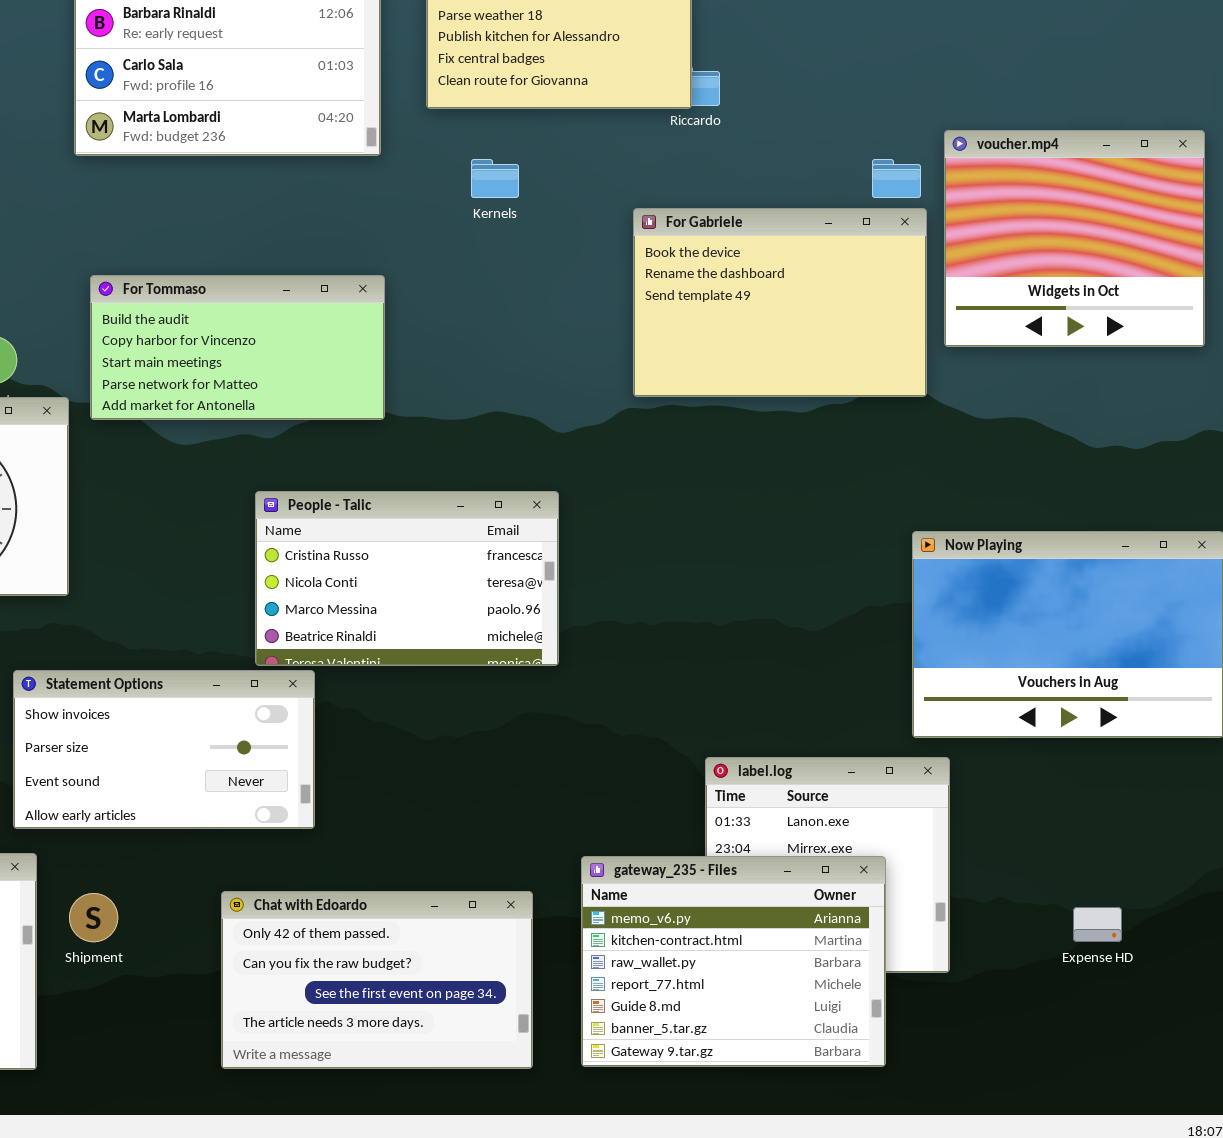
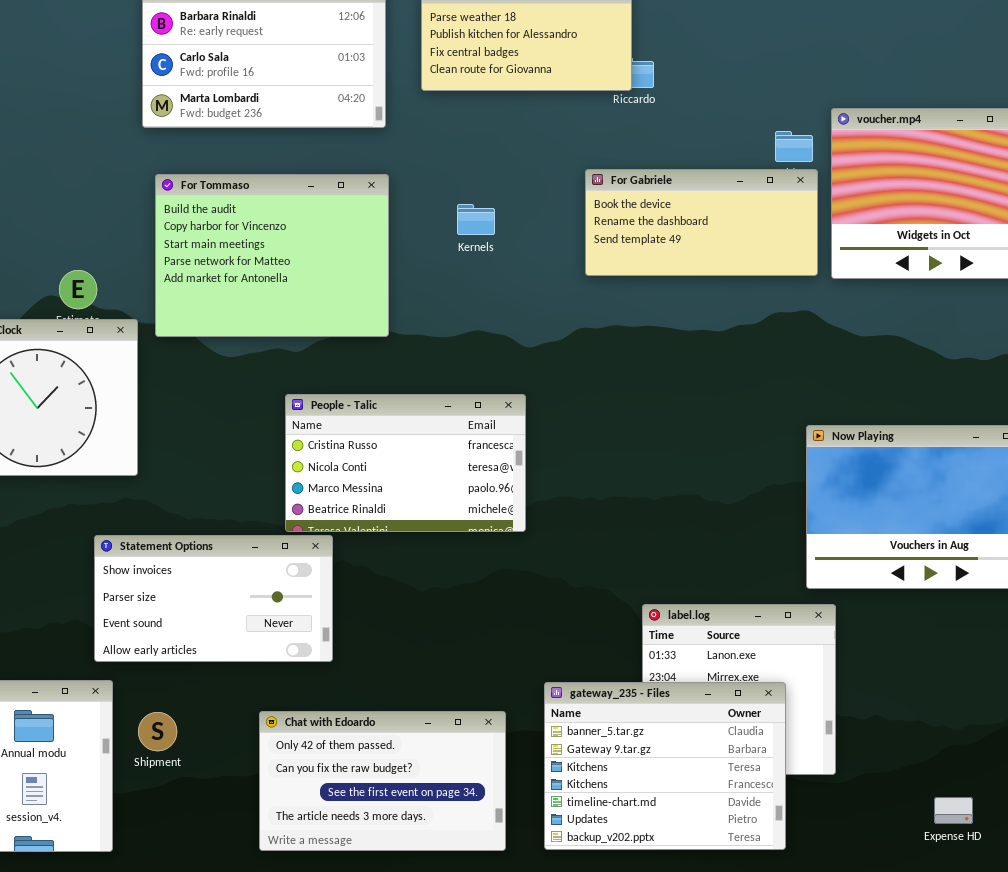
Kernels: [471,159,519,198] -> [457,204,495,235], moved
For Gabriele: [633,208,927,397] -> [585,169,818,276], resized
For Tommaso: [90,275,385,420] -> [155,174,389,337], resized
gateway_235 - Files: [581,856,886,1067] -> [544,682,786,850], scrolled down 5 rows
Expense HD: [1073,907,1122,942] -> [934,797,973,824], moved

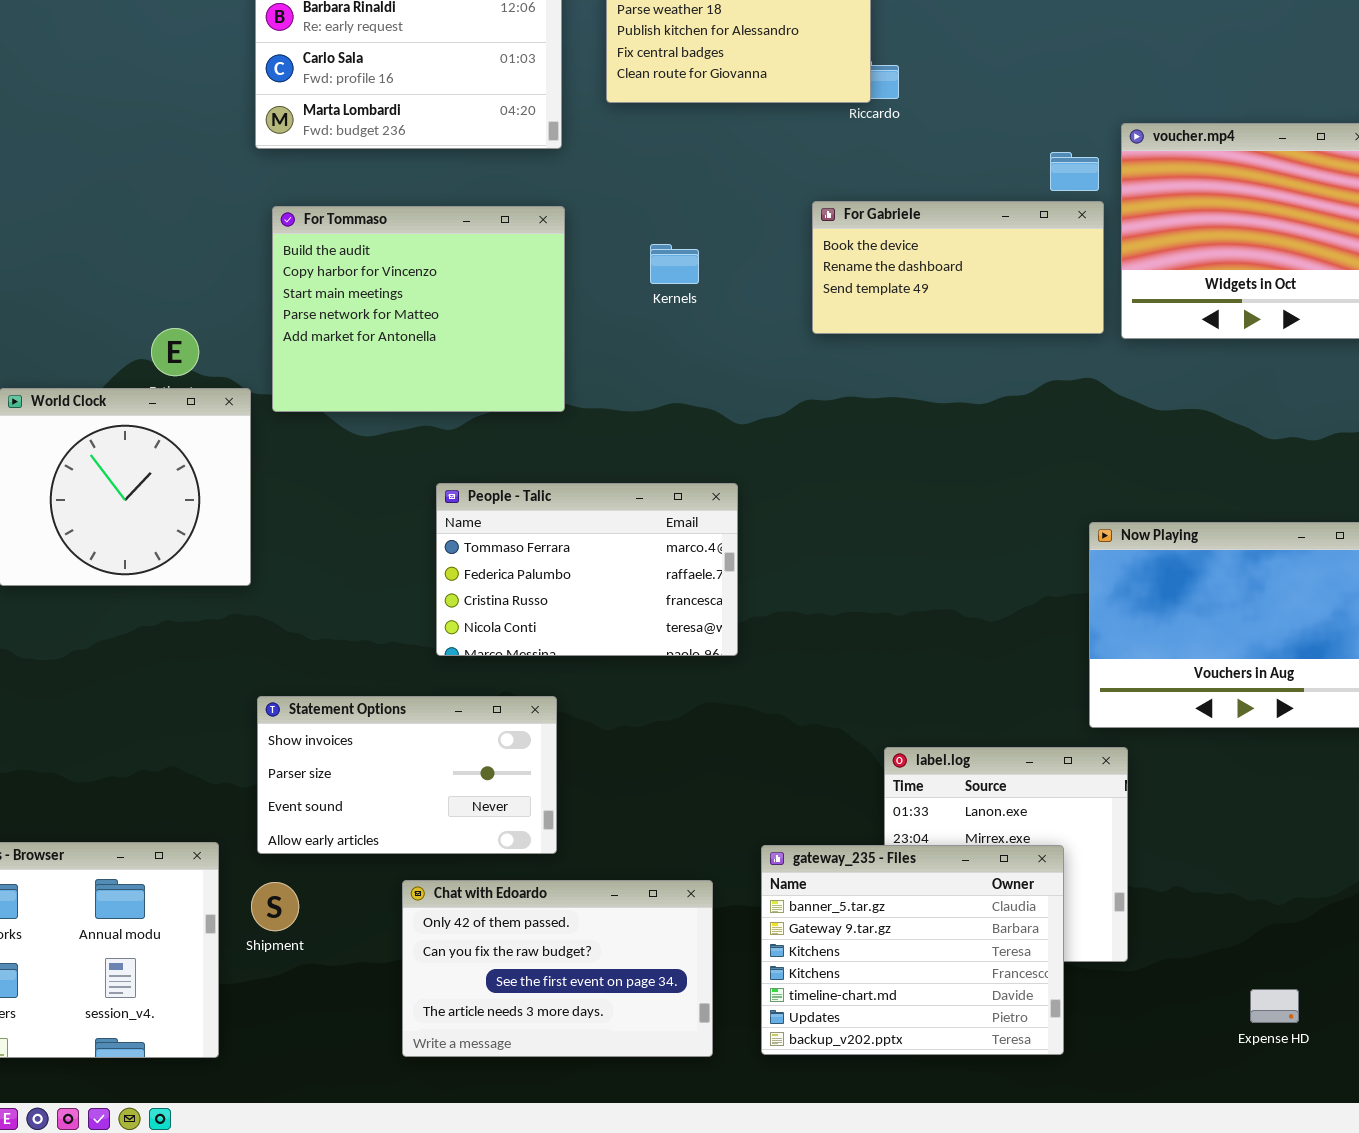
People - Talic: [285,394,526,532] -> [436,483,738,656], scrolled up 2 rows
Statement Options: [94,535,333,662] -> [257,696,557,854], moved

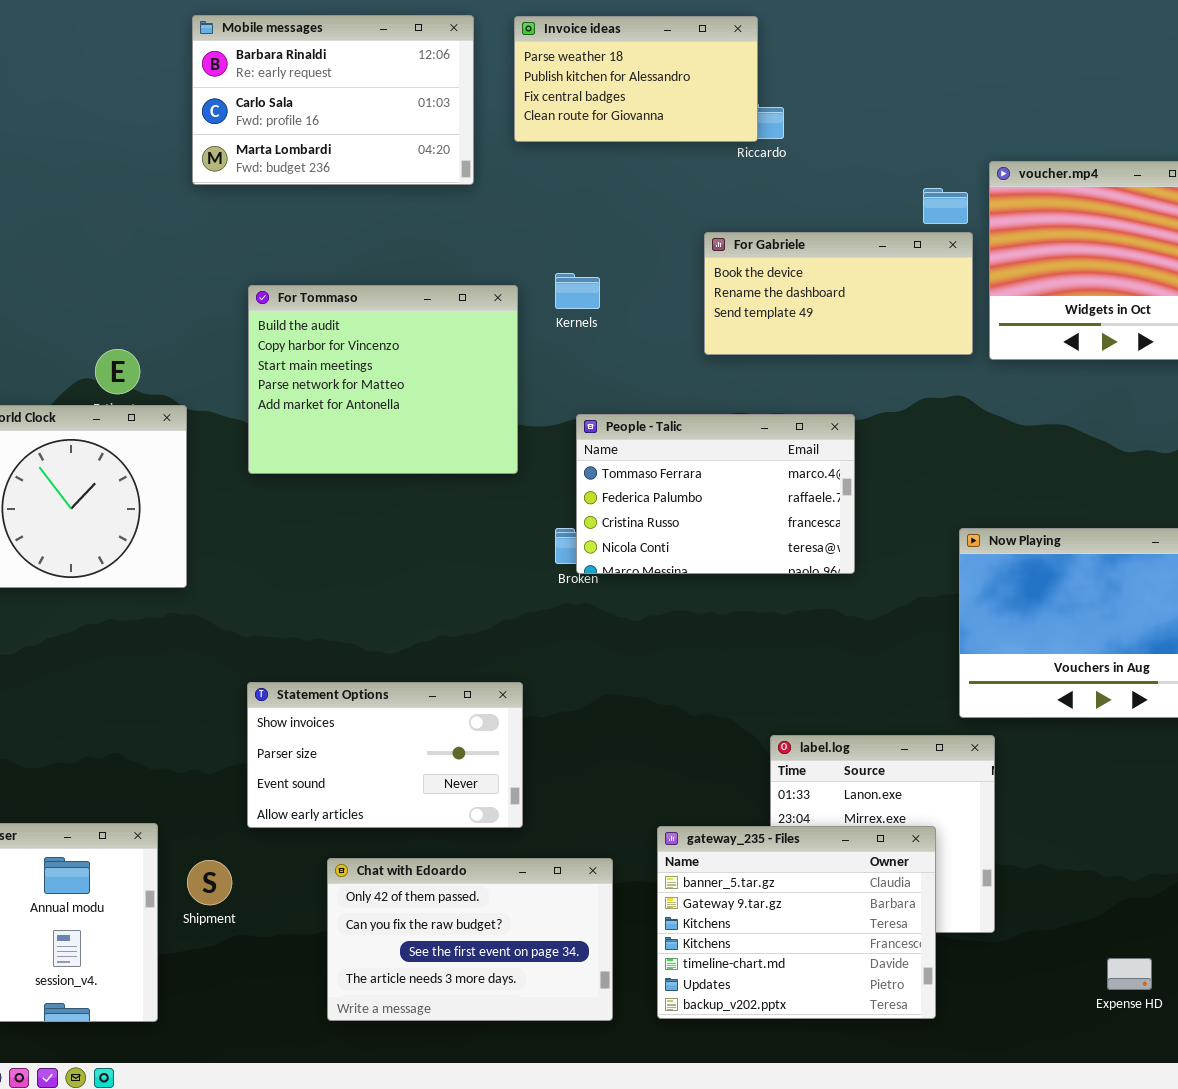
For Tommaso: [272,206,565,412] -> [248,285,518,474], moved
People - Talic: [436,483,738,656] -> [576,414,855,574], moved
Statement Options: [257,696,557,854] -> [247,682,523,828], moved

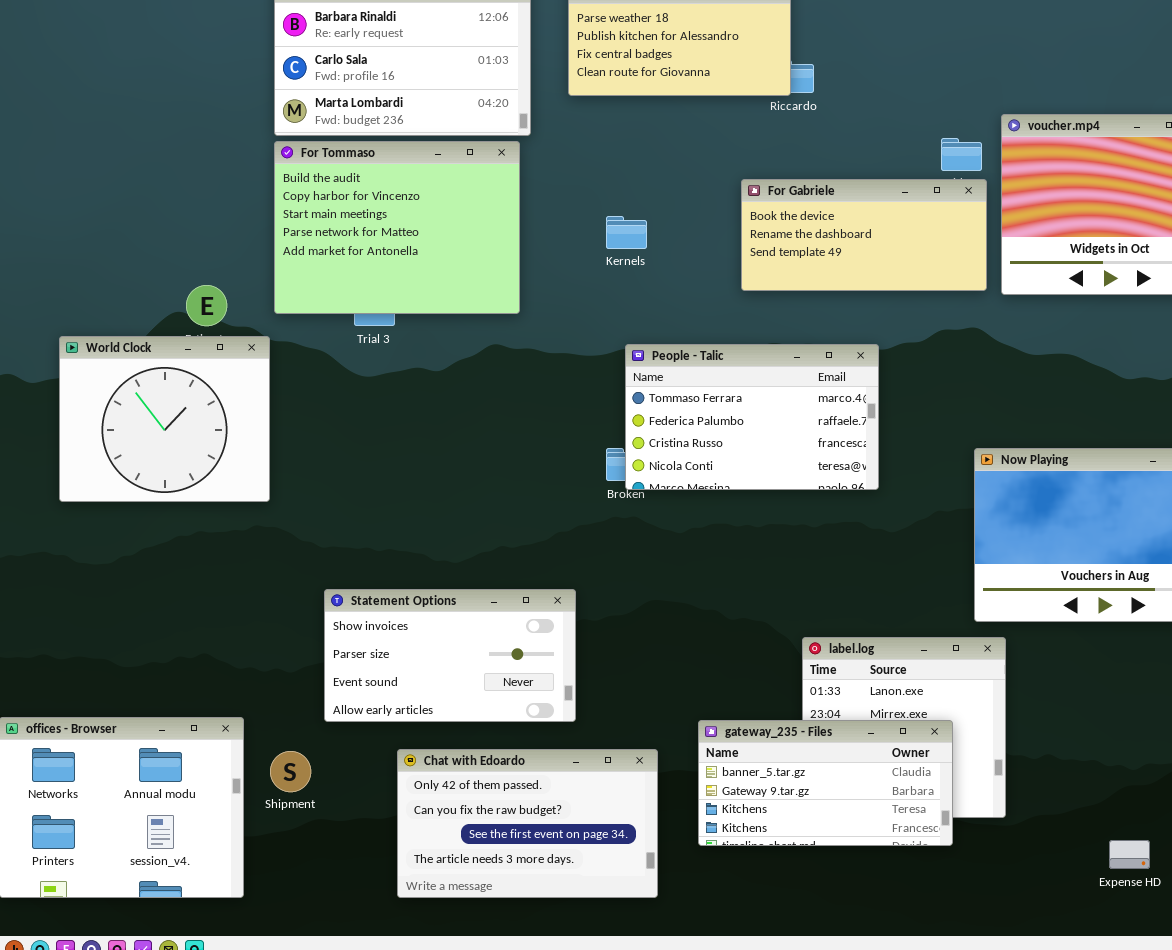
For Tommaso: [248,285,518,474] -> [274,141,520,314], moved
gateway_235 - Files: [657,826,936,1019] -> [698,720,953,846], resized

